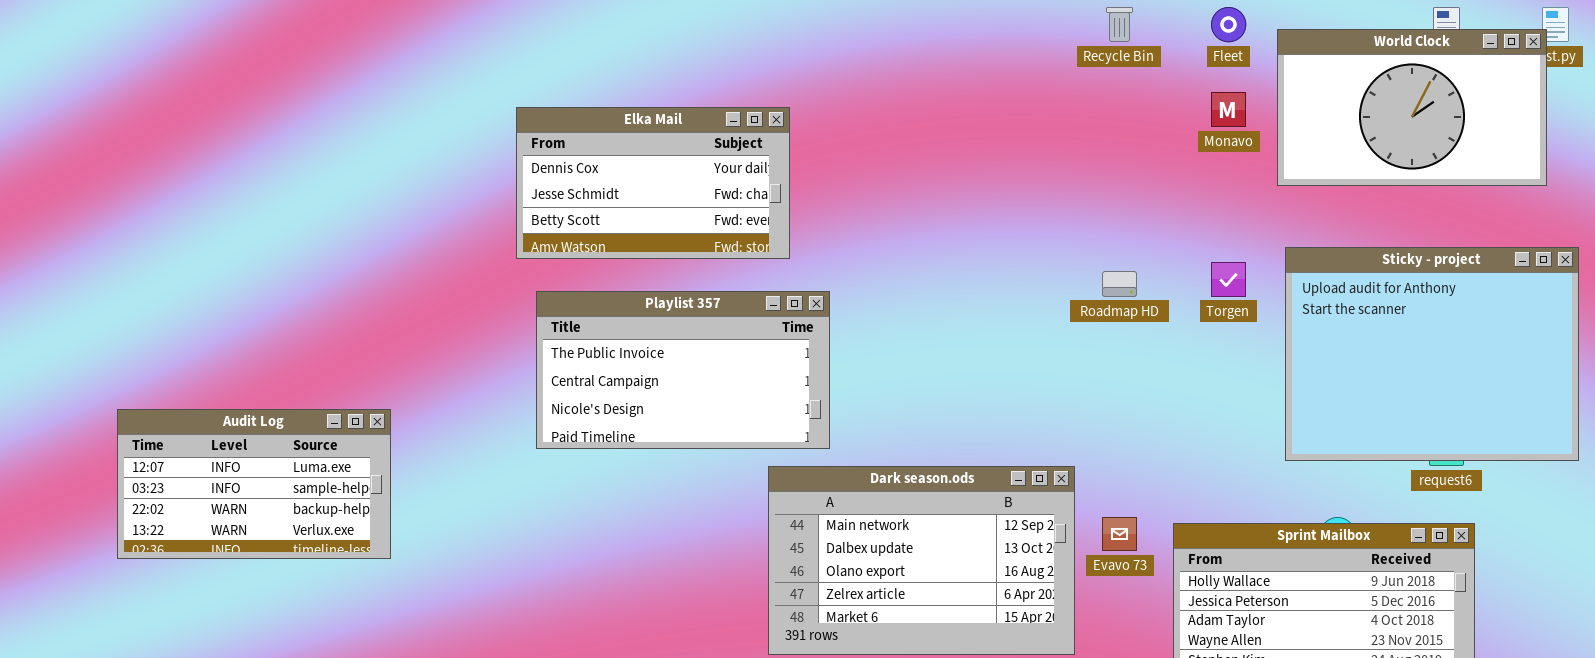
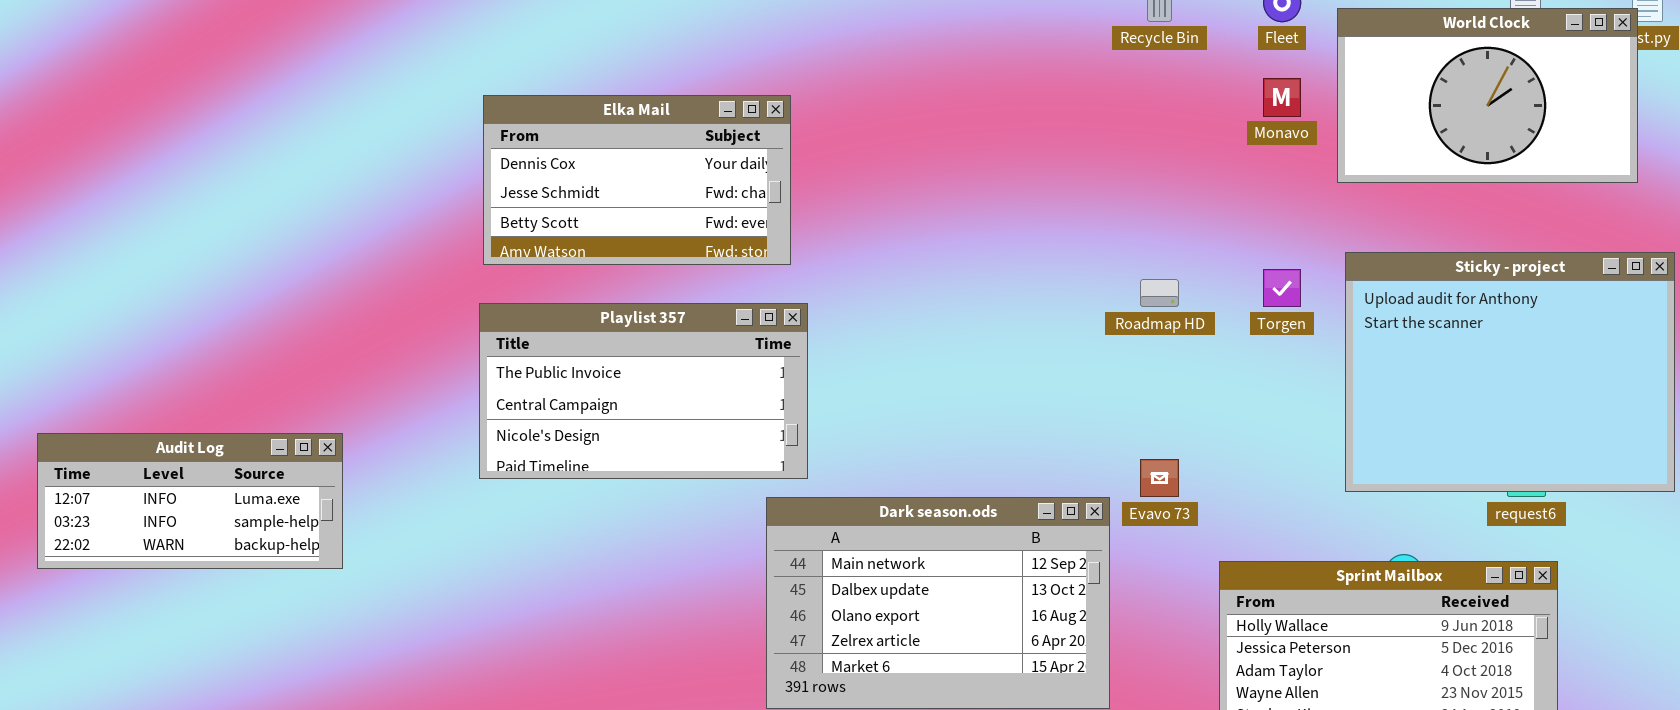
Playlist 357: [536,291,830,449] -> [479,303,808,479], moved
Audit Log: [117,409,391,559] -> [37,433,343,569], resized
Evavo 73: [1102,517,1137,551] -> [1140,459,1179,497], moved

